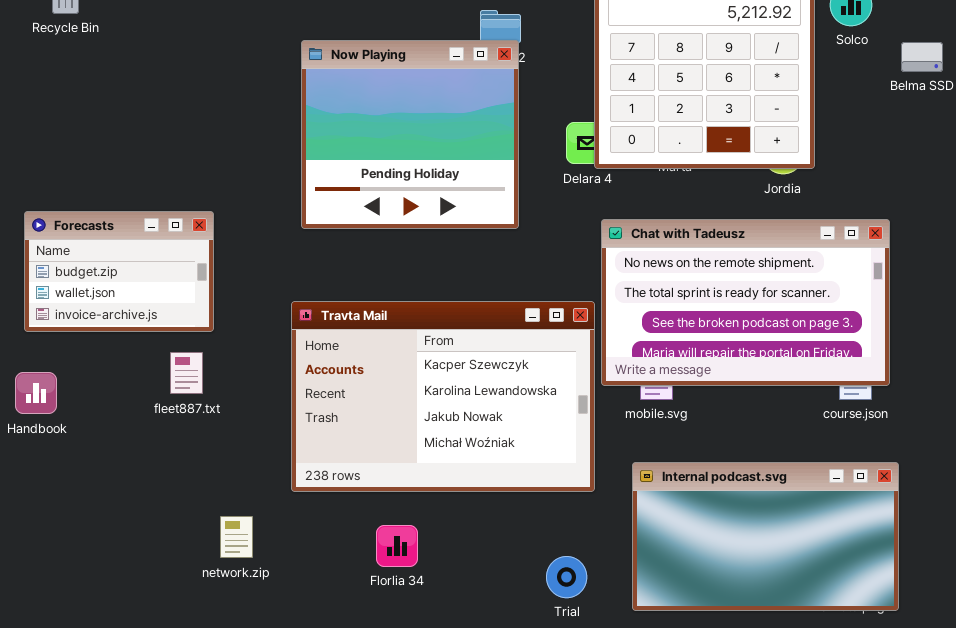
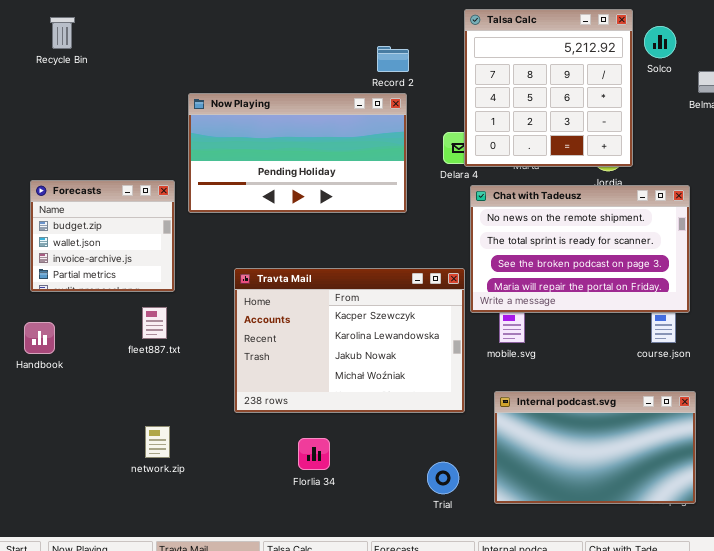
Now Playing: [301,40,519,229] -> [188,93,407,213], resized
Forecasts: [24,211,214,332] -> [30,180,175,292], resized
Chat with Tadeusz: [601,219,890,386] -> [470,185,690,313], moved
network.zip: [220,516,253,558] -> [145,426,170,458], moved

